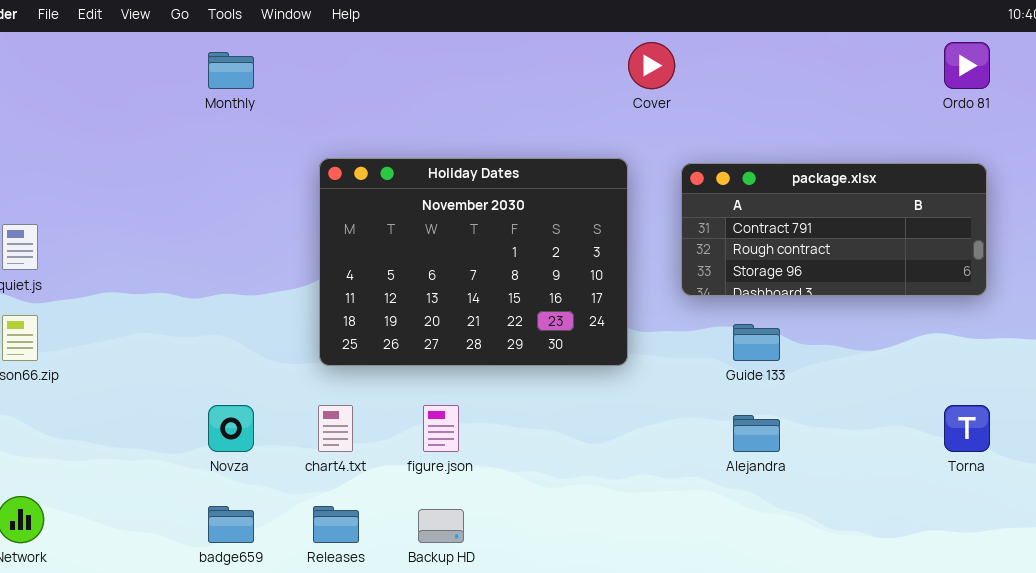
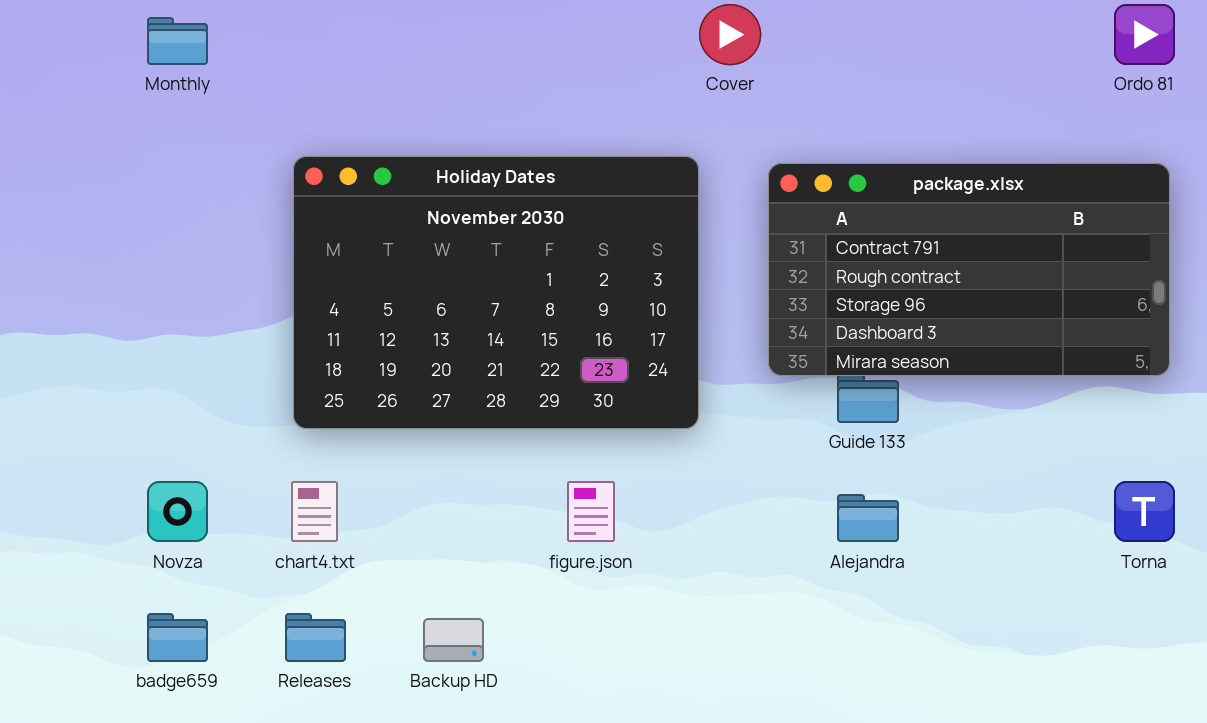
package.xlsx: [681,163,987,296] -> [768,163,1170,376], resized
figure.json: [423,405,459,452] -> [567,481,615,542], moved

